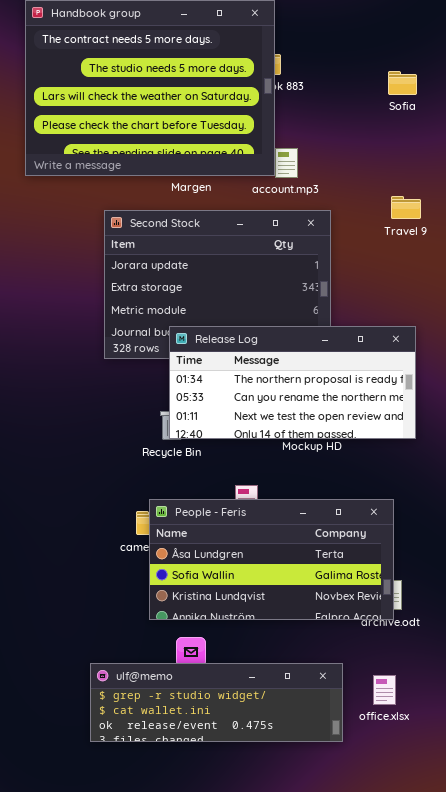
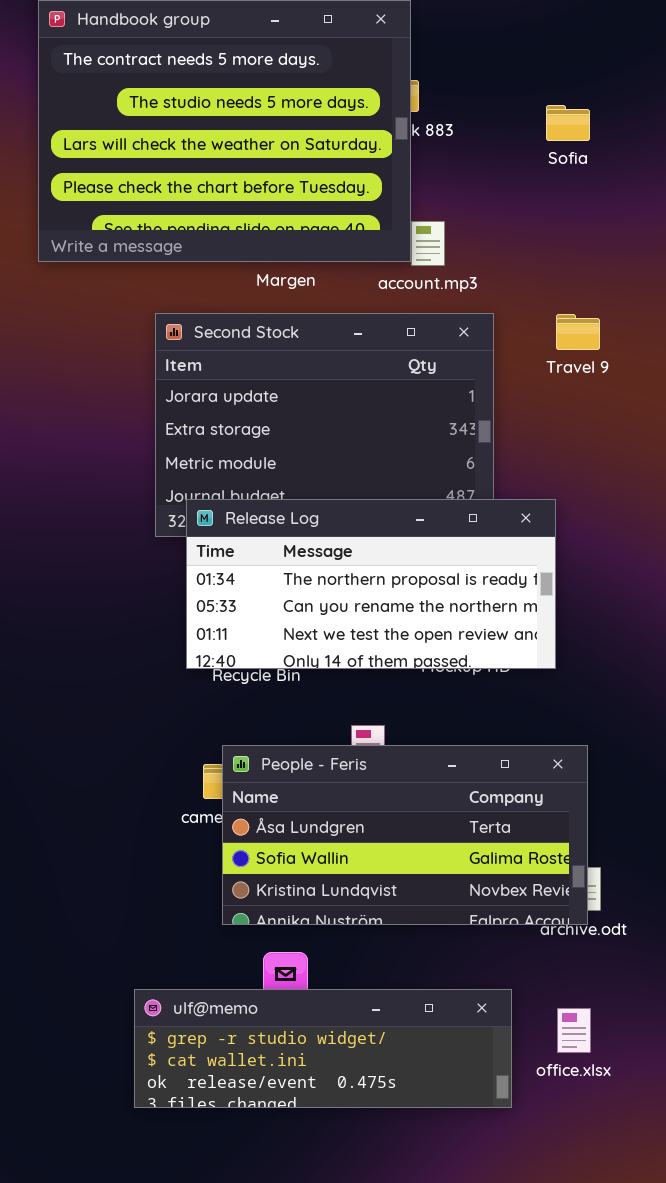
Sofia: [388,71,417,95] -> [546,105,590,141], moved
Travel 9: [391,196,421,219] -> [556,314,600,350], moved
Release Log: [169,326,416,439] -> [186,499,556,669], moved

